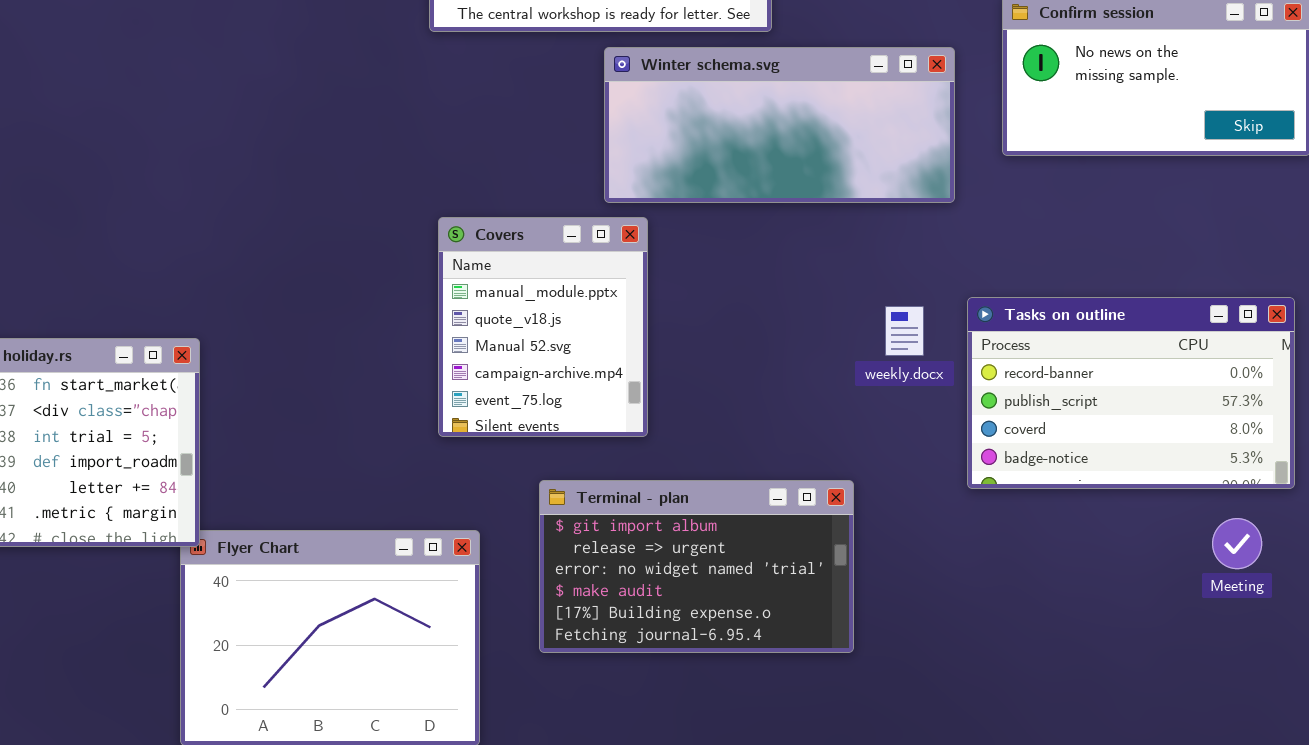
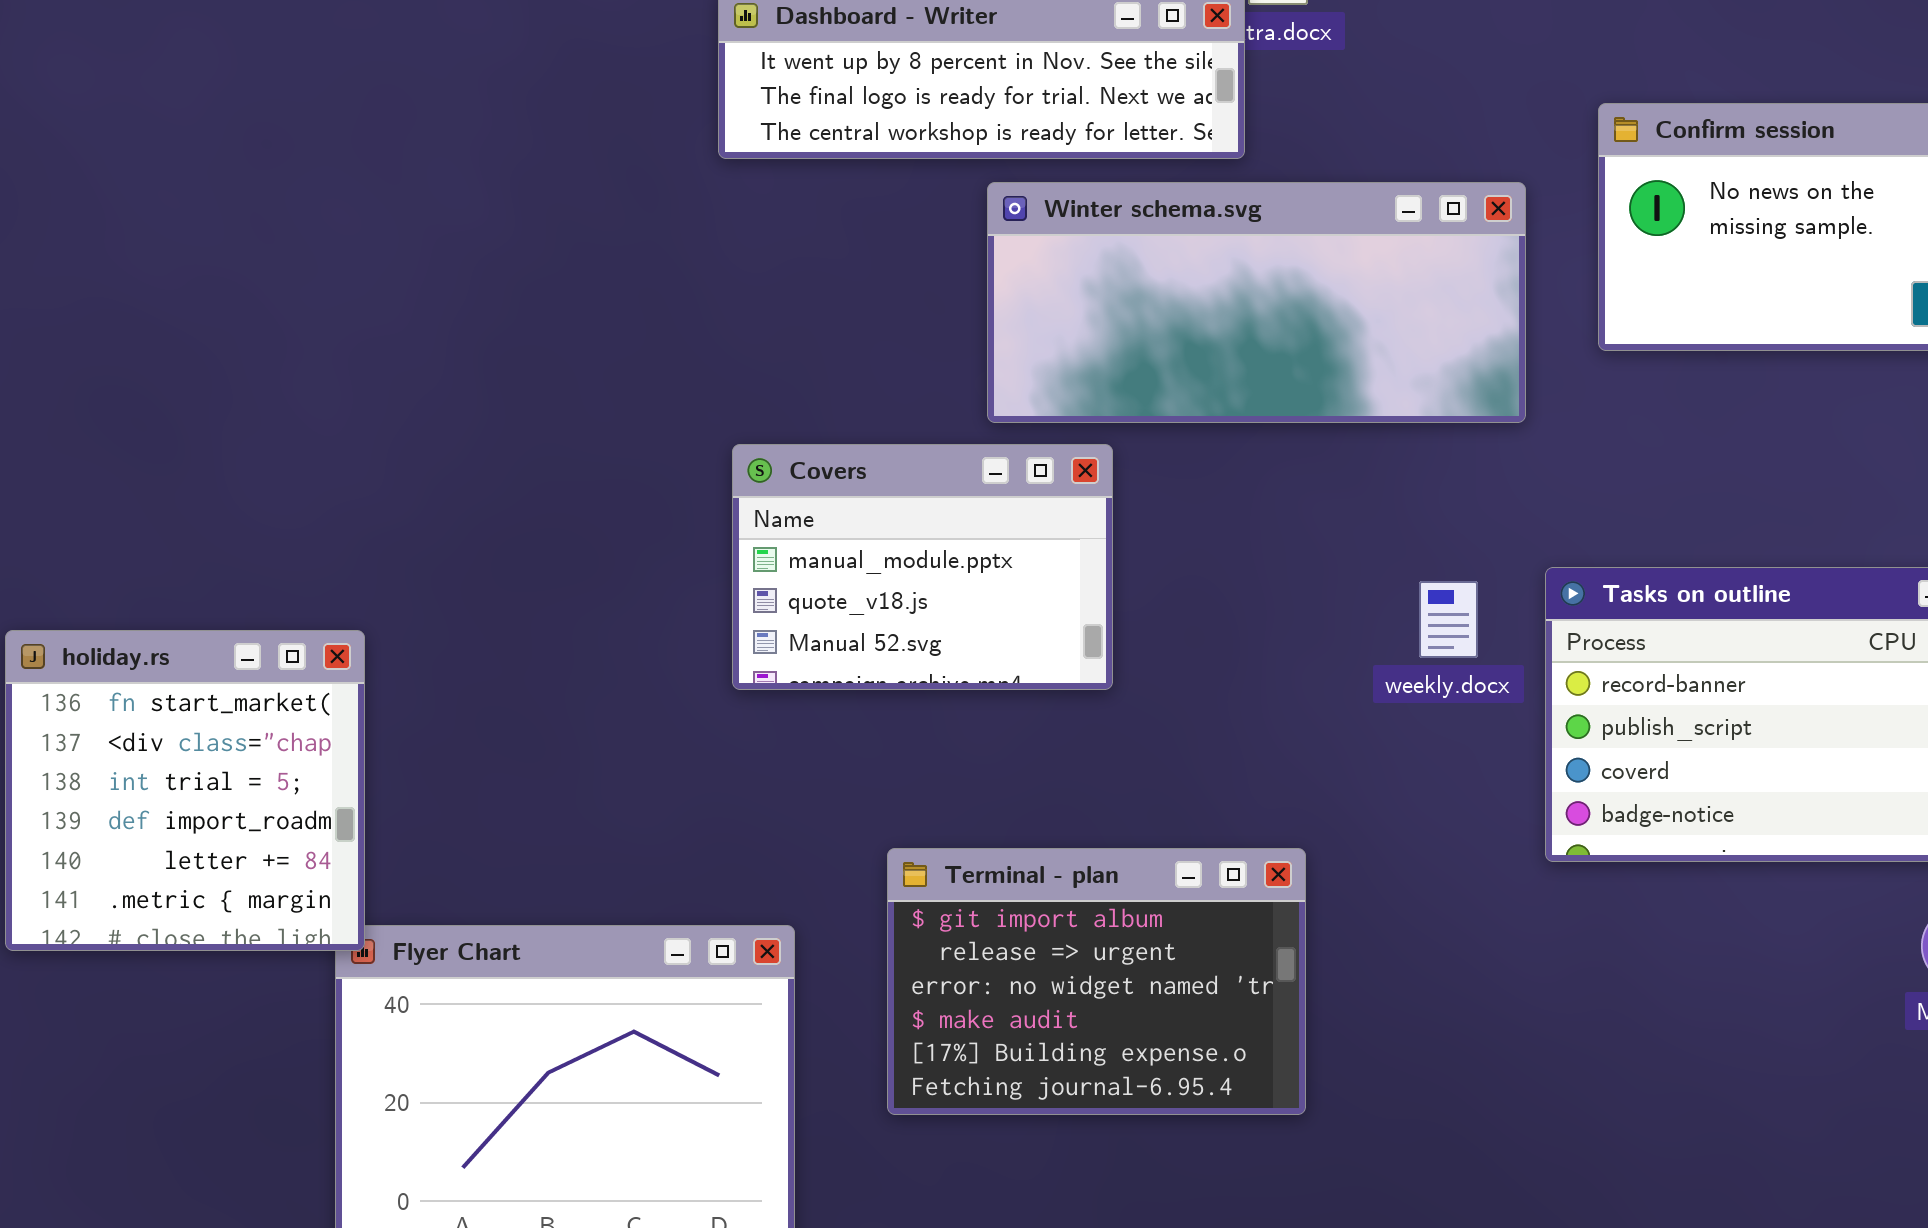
Covers: [438,217,648,437] -> [732,444,1113,690], resized
Terminal - plan: [539,480,854,653] -> [887,848,1306,1115], resized

